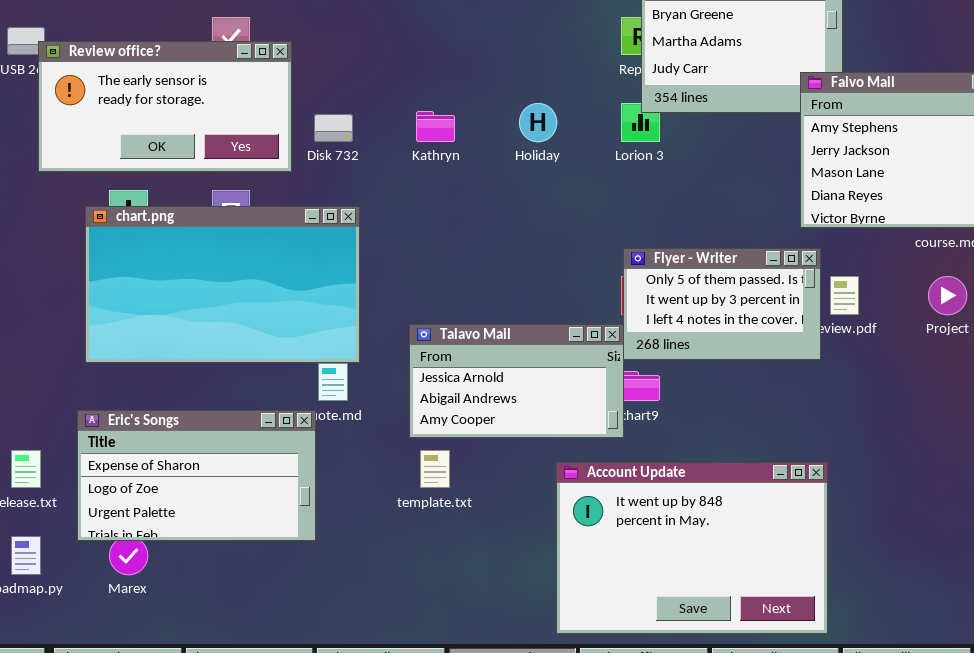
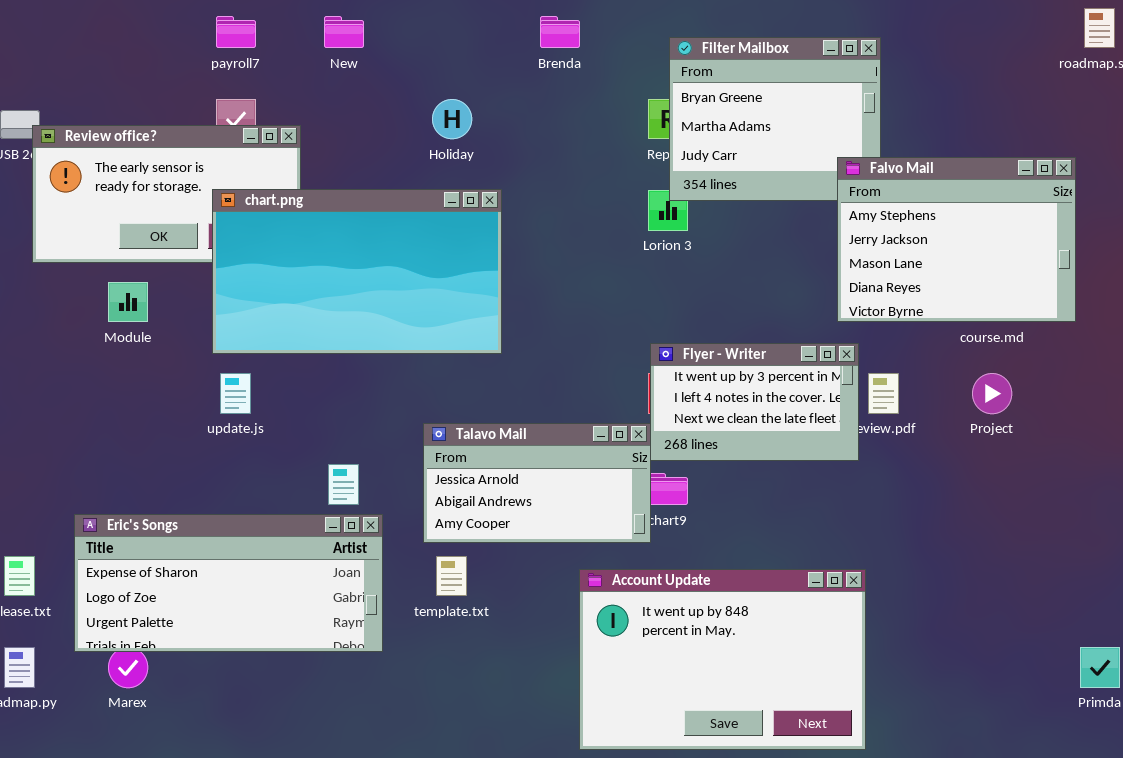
Holiday: [519,103,557,142] -> [432,99,472,139], moved
chart.png: [85,206,360,363] -> [212,189,502,354], moved
Flyer - Writer: [623,248,821,360] -> [650,343,859,461], scrolled down 1 row
Eric's Songs: [77,410,316,541] -> [74,514,383,652], resized

